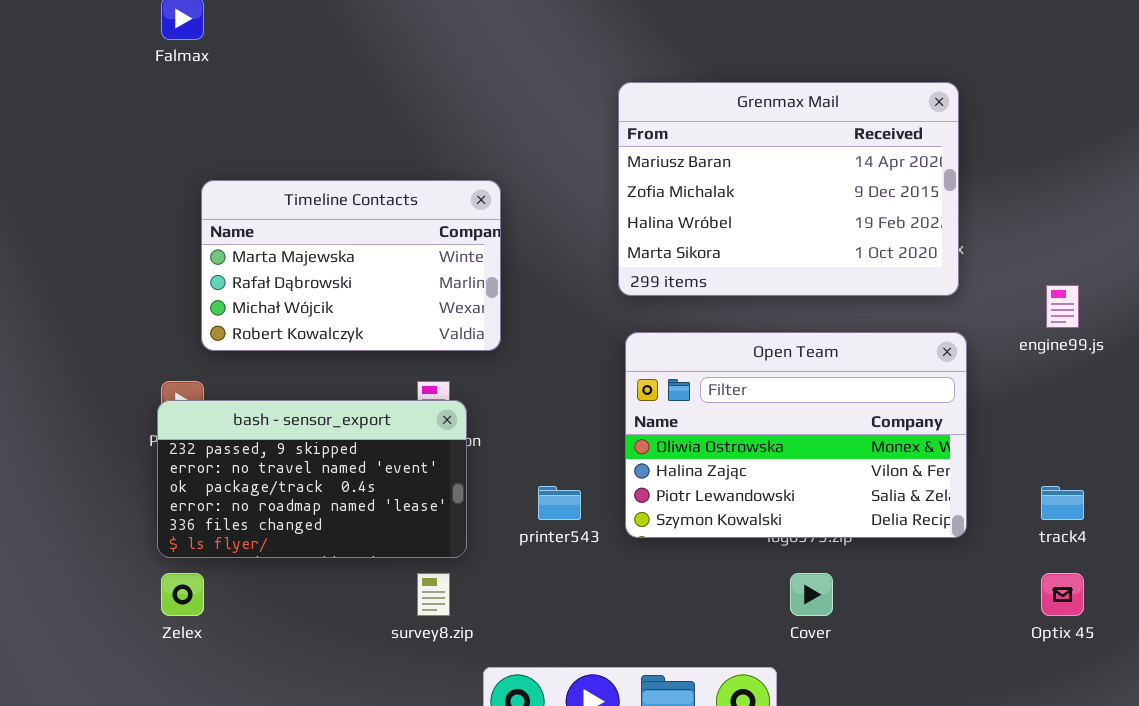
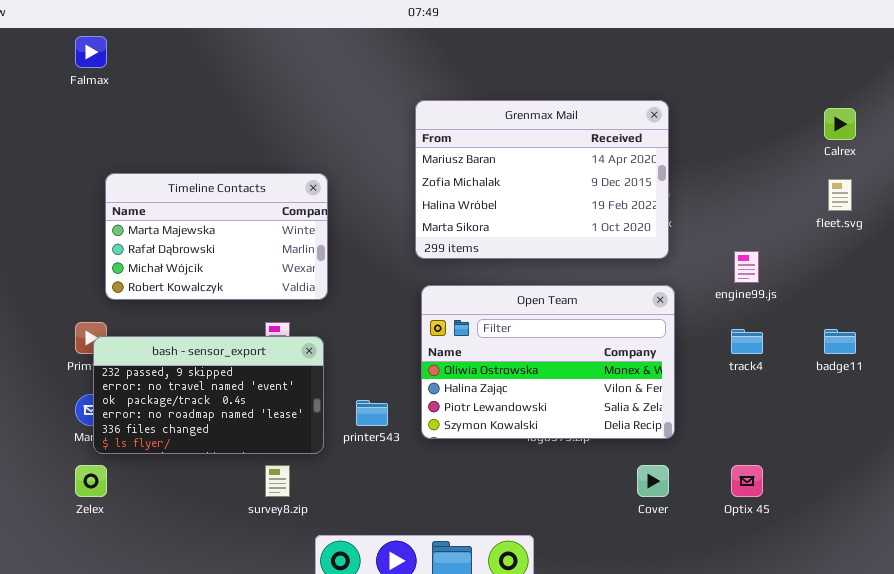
bash - sensor_export: [157,400,467,558] -> [93,336,324,454], moved
track4: [1041,486,1084,520] -> [731,329,763,354], moved
Cover: [790,573,833,616] -> [637,465,669,497], moved

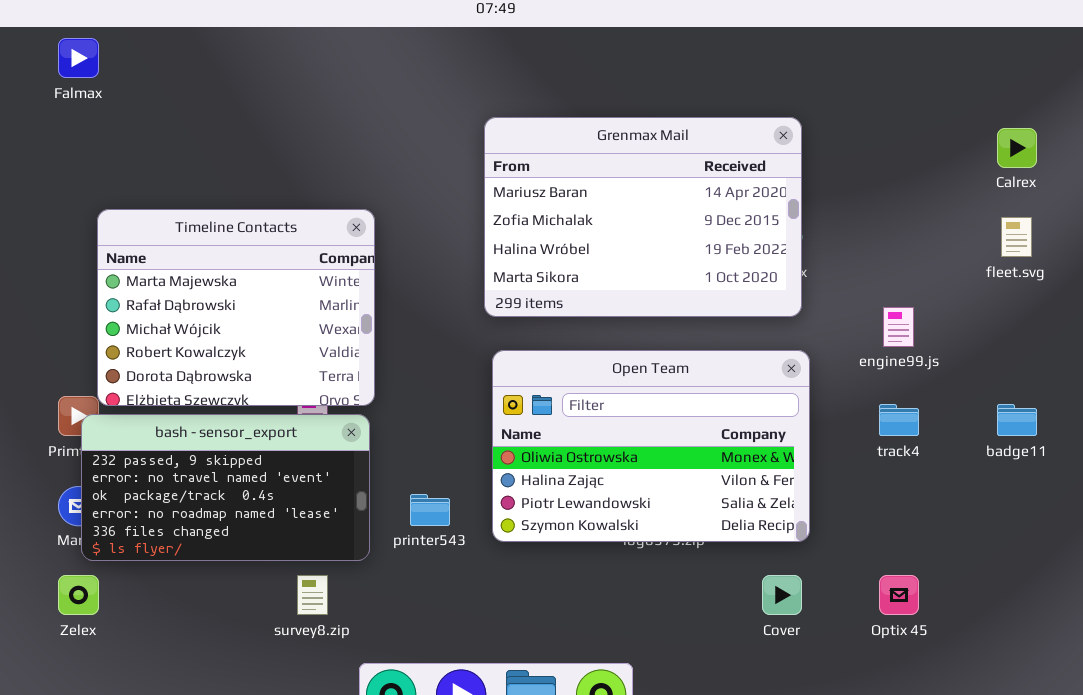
Timeline Contacts: [105,173,328,300] -> [97,209,375,406], resized

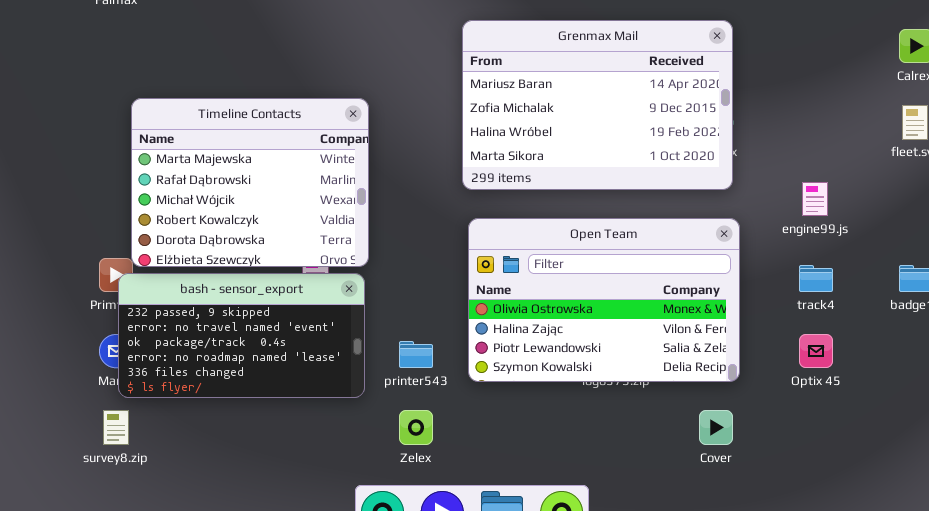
Zelex: [58,575,99,615] -> [399,410,433,445], moved
survey8.zip: [297,575,328,615] -> [103,410,129,445], moved
Optix 45: [879,575,919,615] -> [799,334,833,368], moved

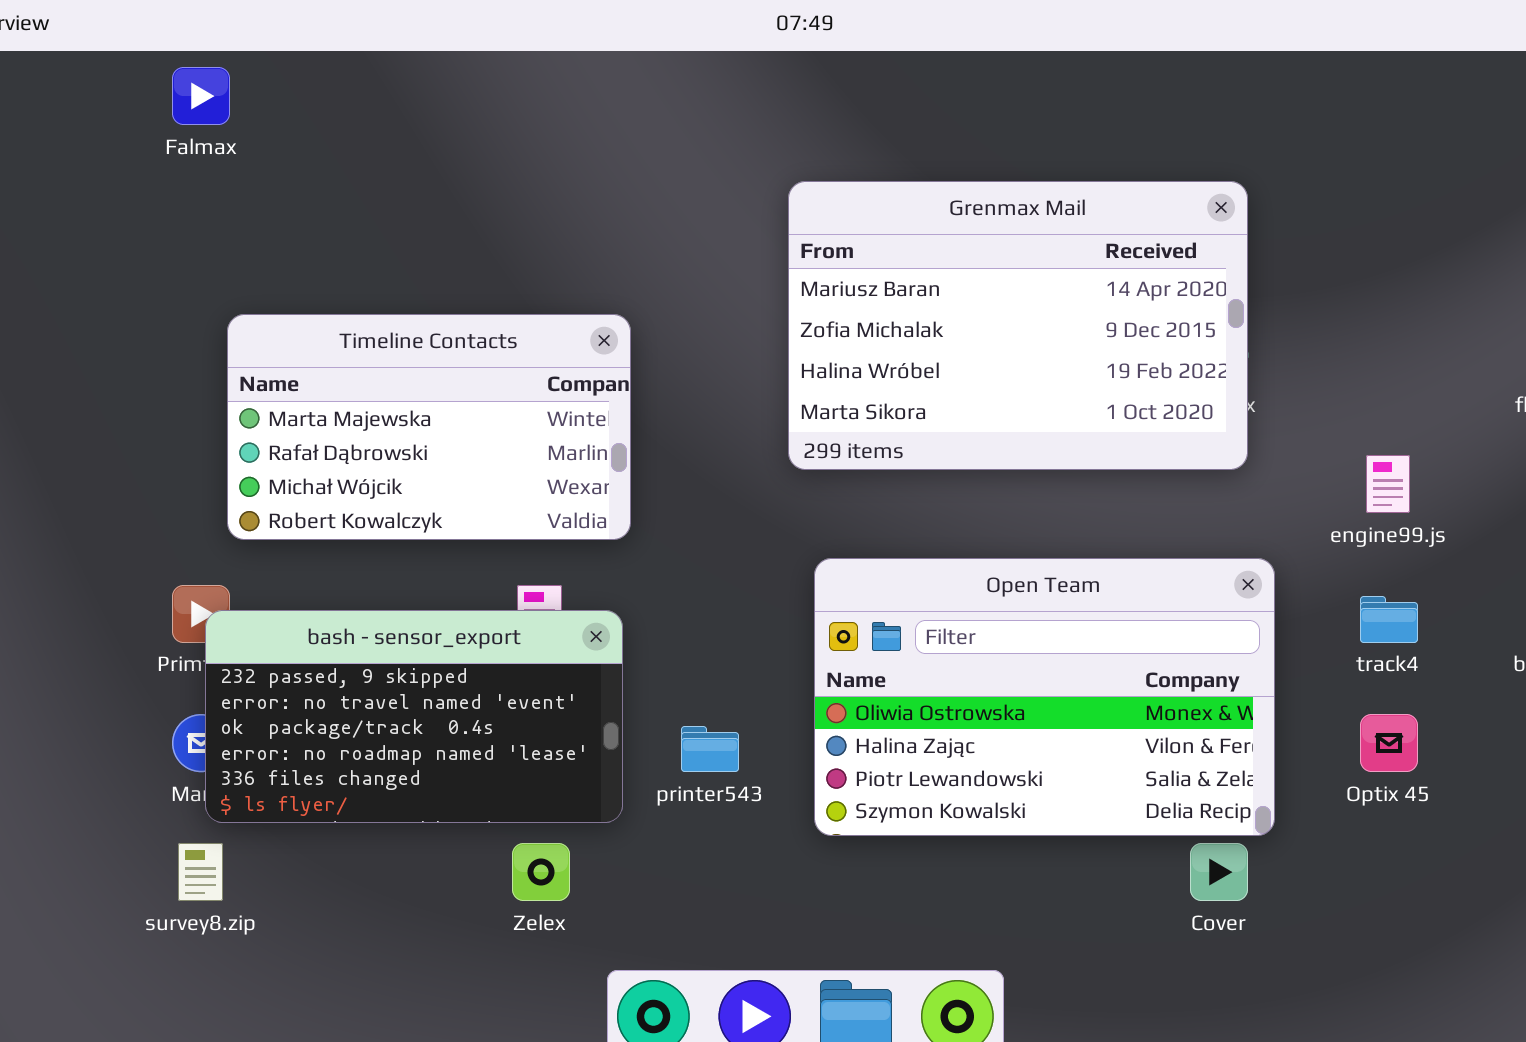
Timeline Contacts: [131,98,369,267] -> [227,314,631,540], resized
Open Team: [468,218,740,382] -> [814,558,1275,836], moved
Zelex: [399,410,433,445] -> [512,843,570,901], moved

